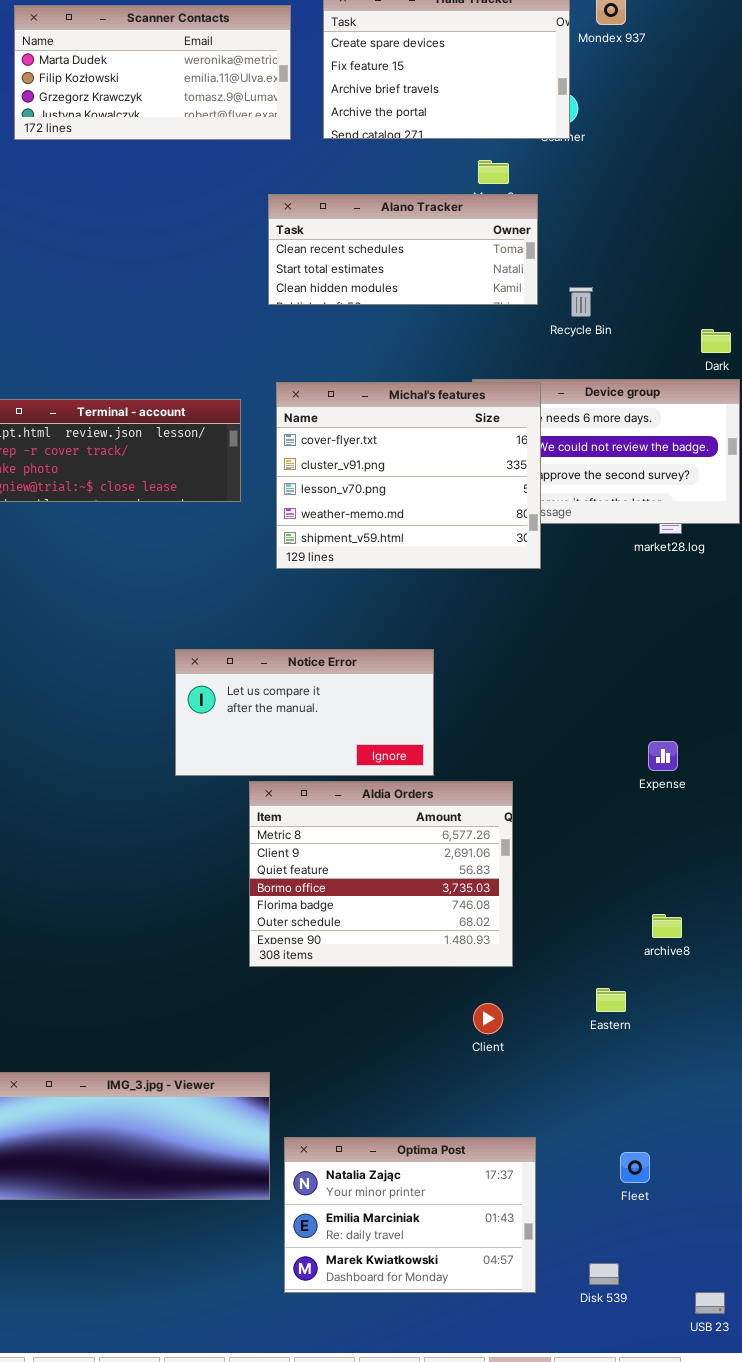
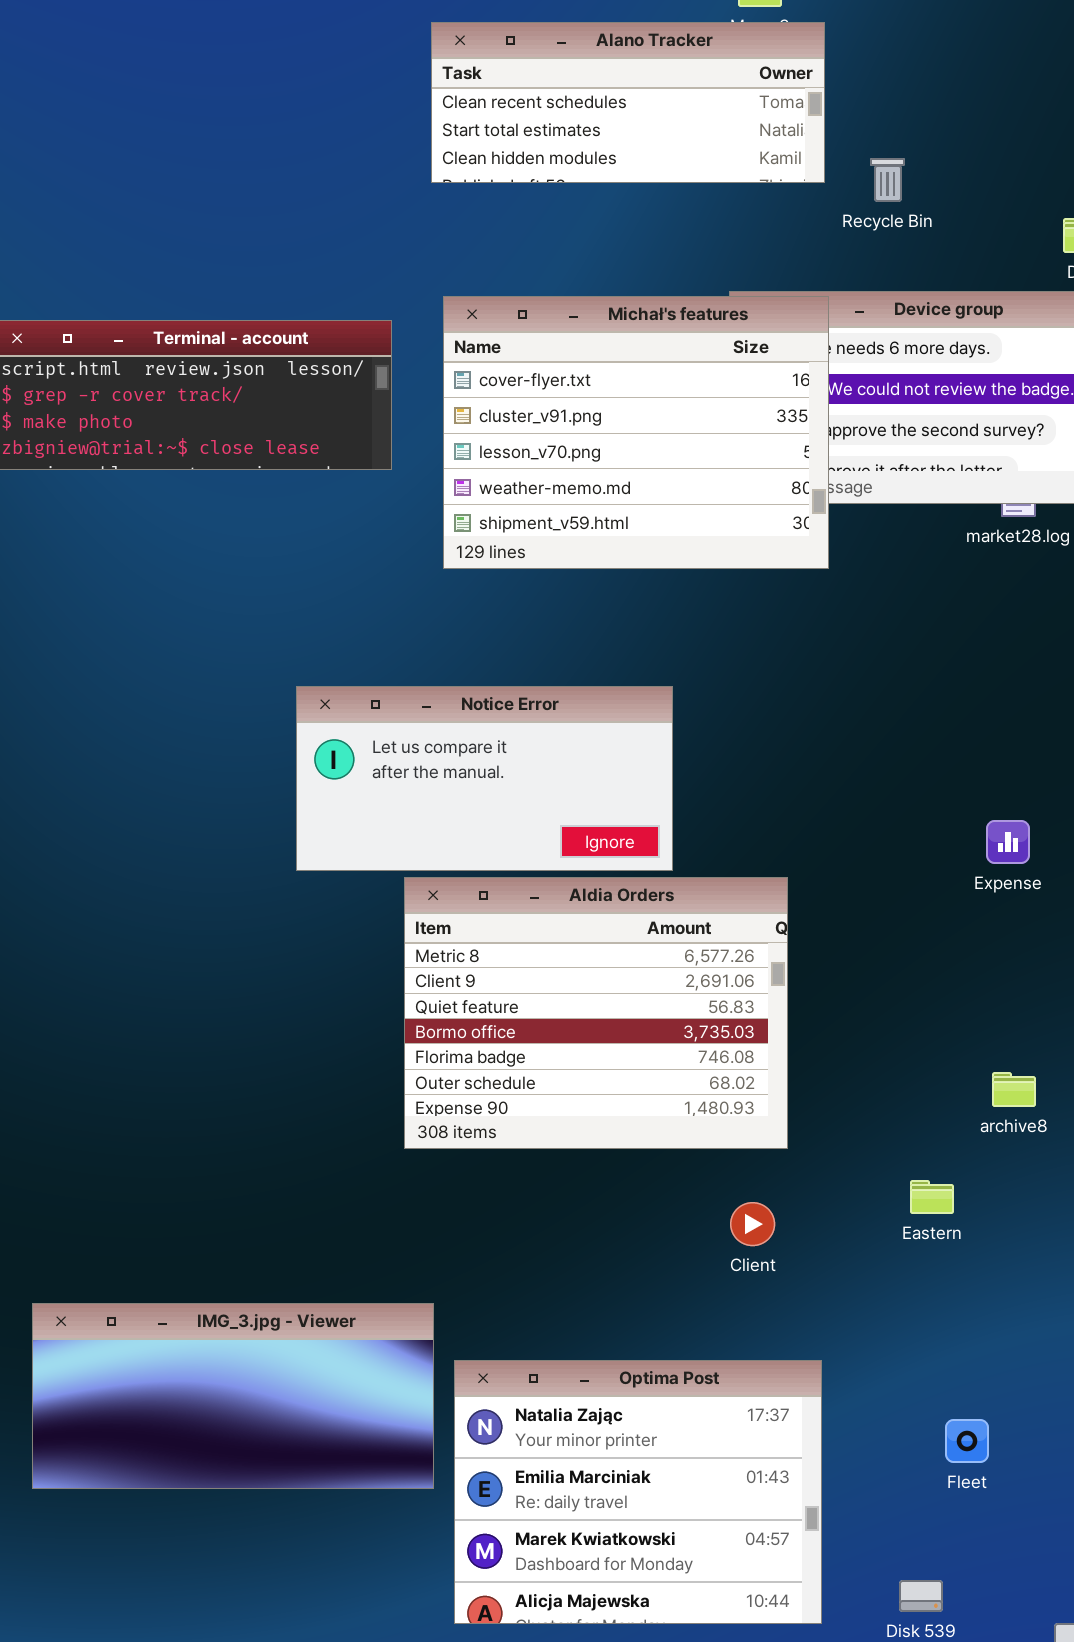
Optima Post: [284,1137,536,1293] -> [454,1360,822,1624], resized

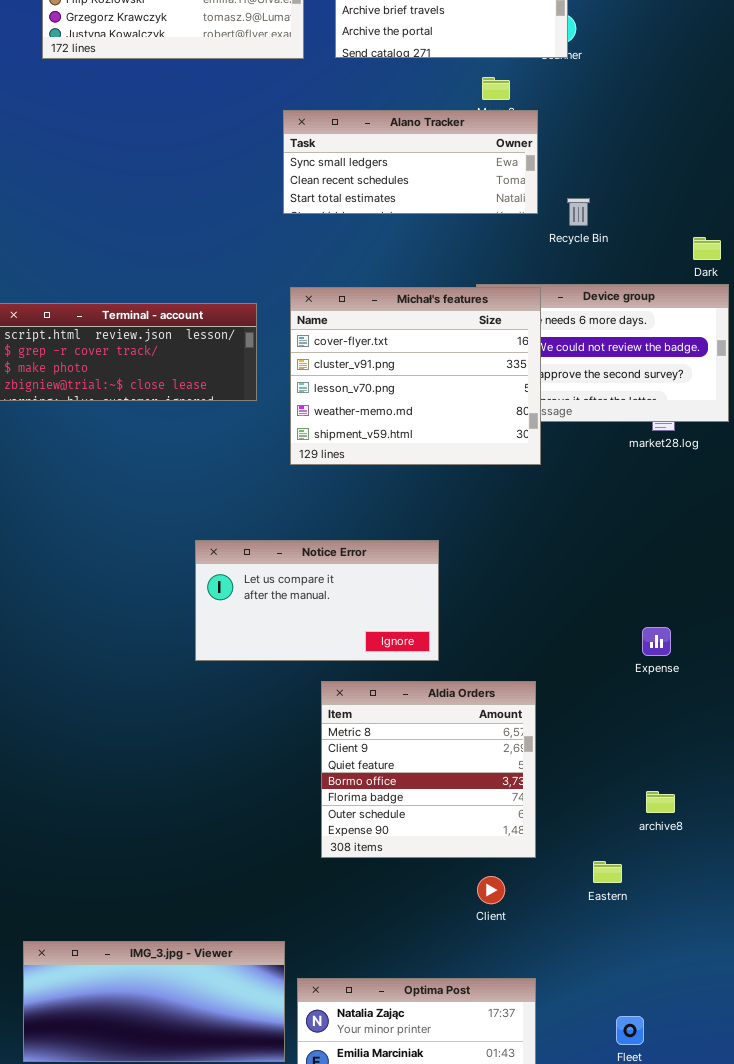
Alano Tracker: [431,22,825,183] -> [283,110,538,214], scrolled up 1 row
Aldia Orders: [404,877,788,1149] -> [321,681,536,858], moved, resized

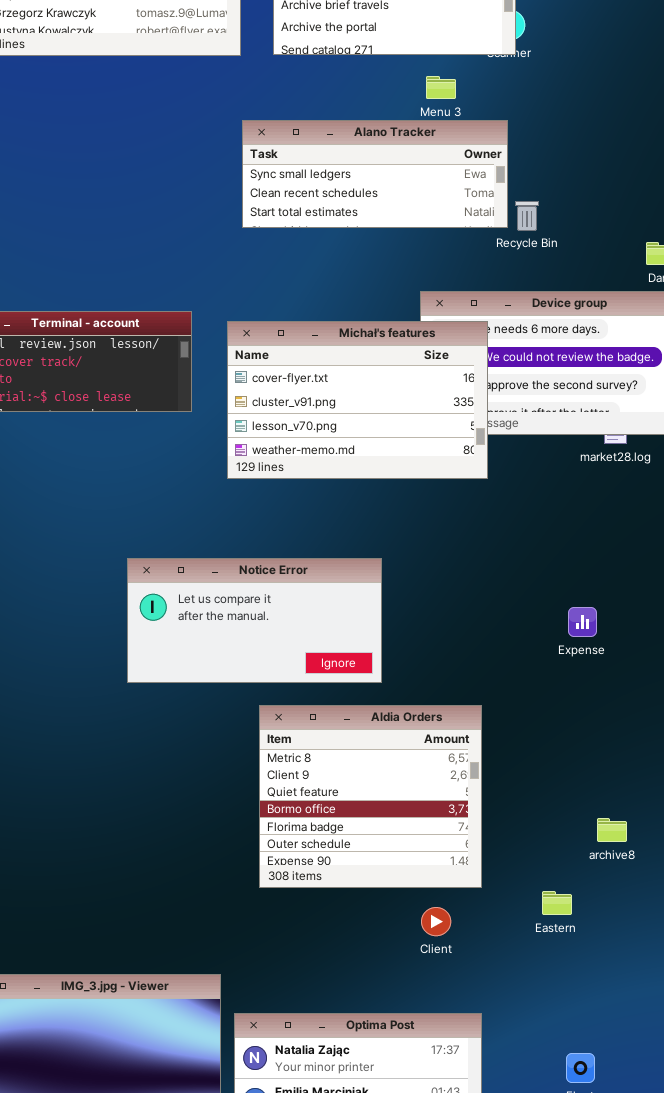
Alano Tracker: [283,110,538,214] -> [242,120,508,228], moved
Michał's features: [290,287,541,465] -> [227,321,488,479], resized
Expense: [642,627,671,656] -> [568,607,597,637], moved

